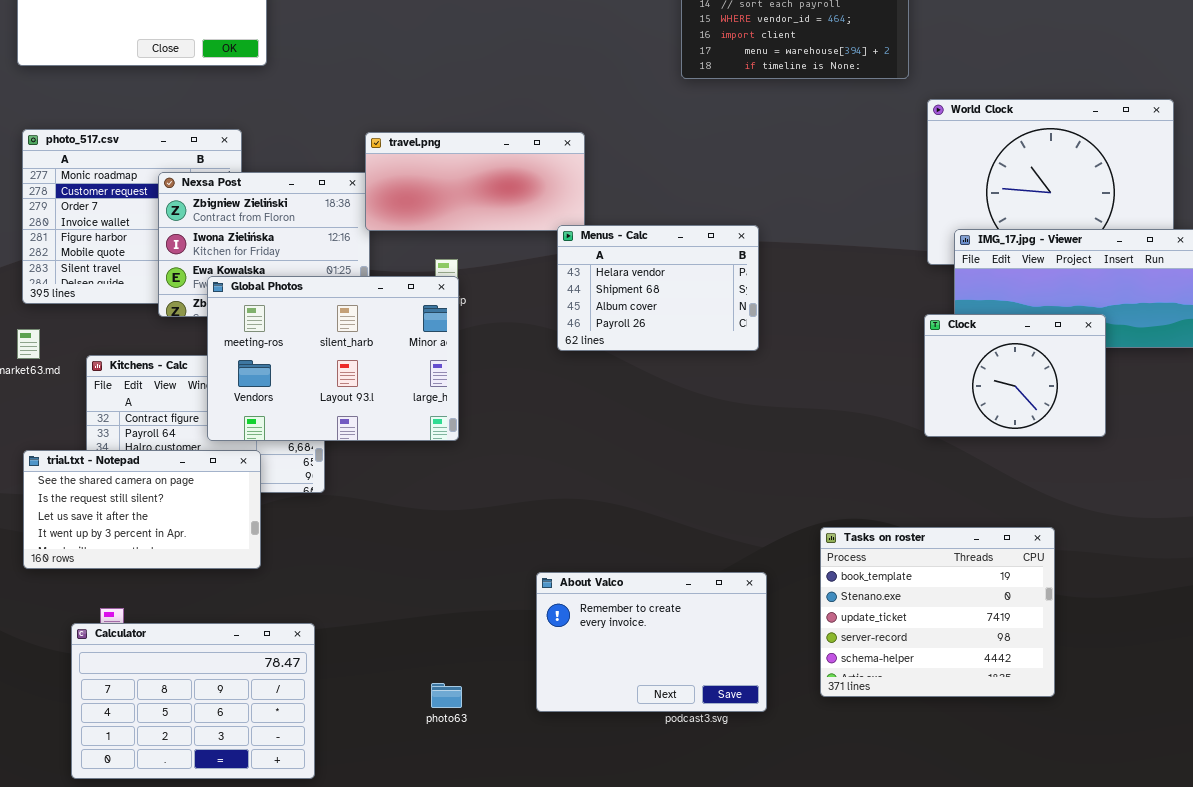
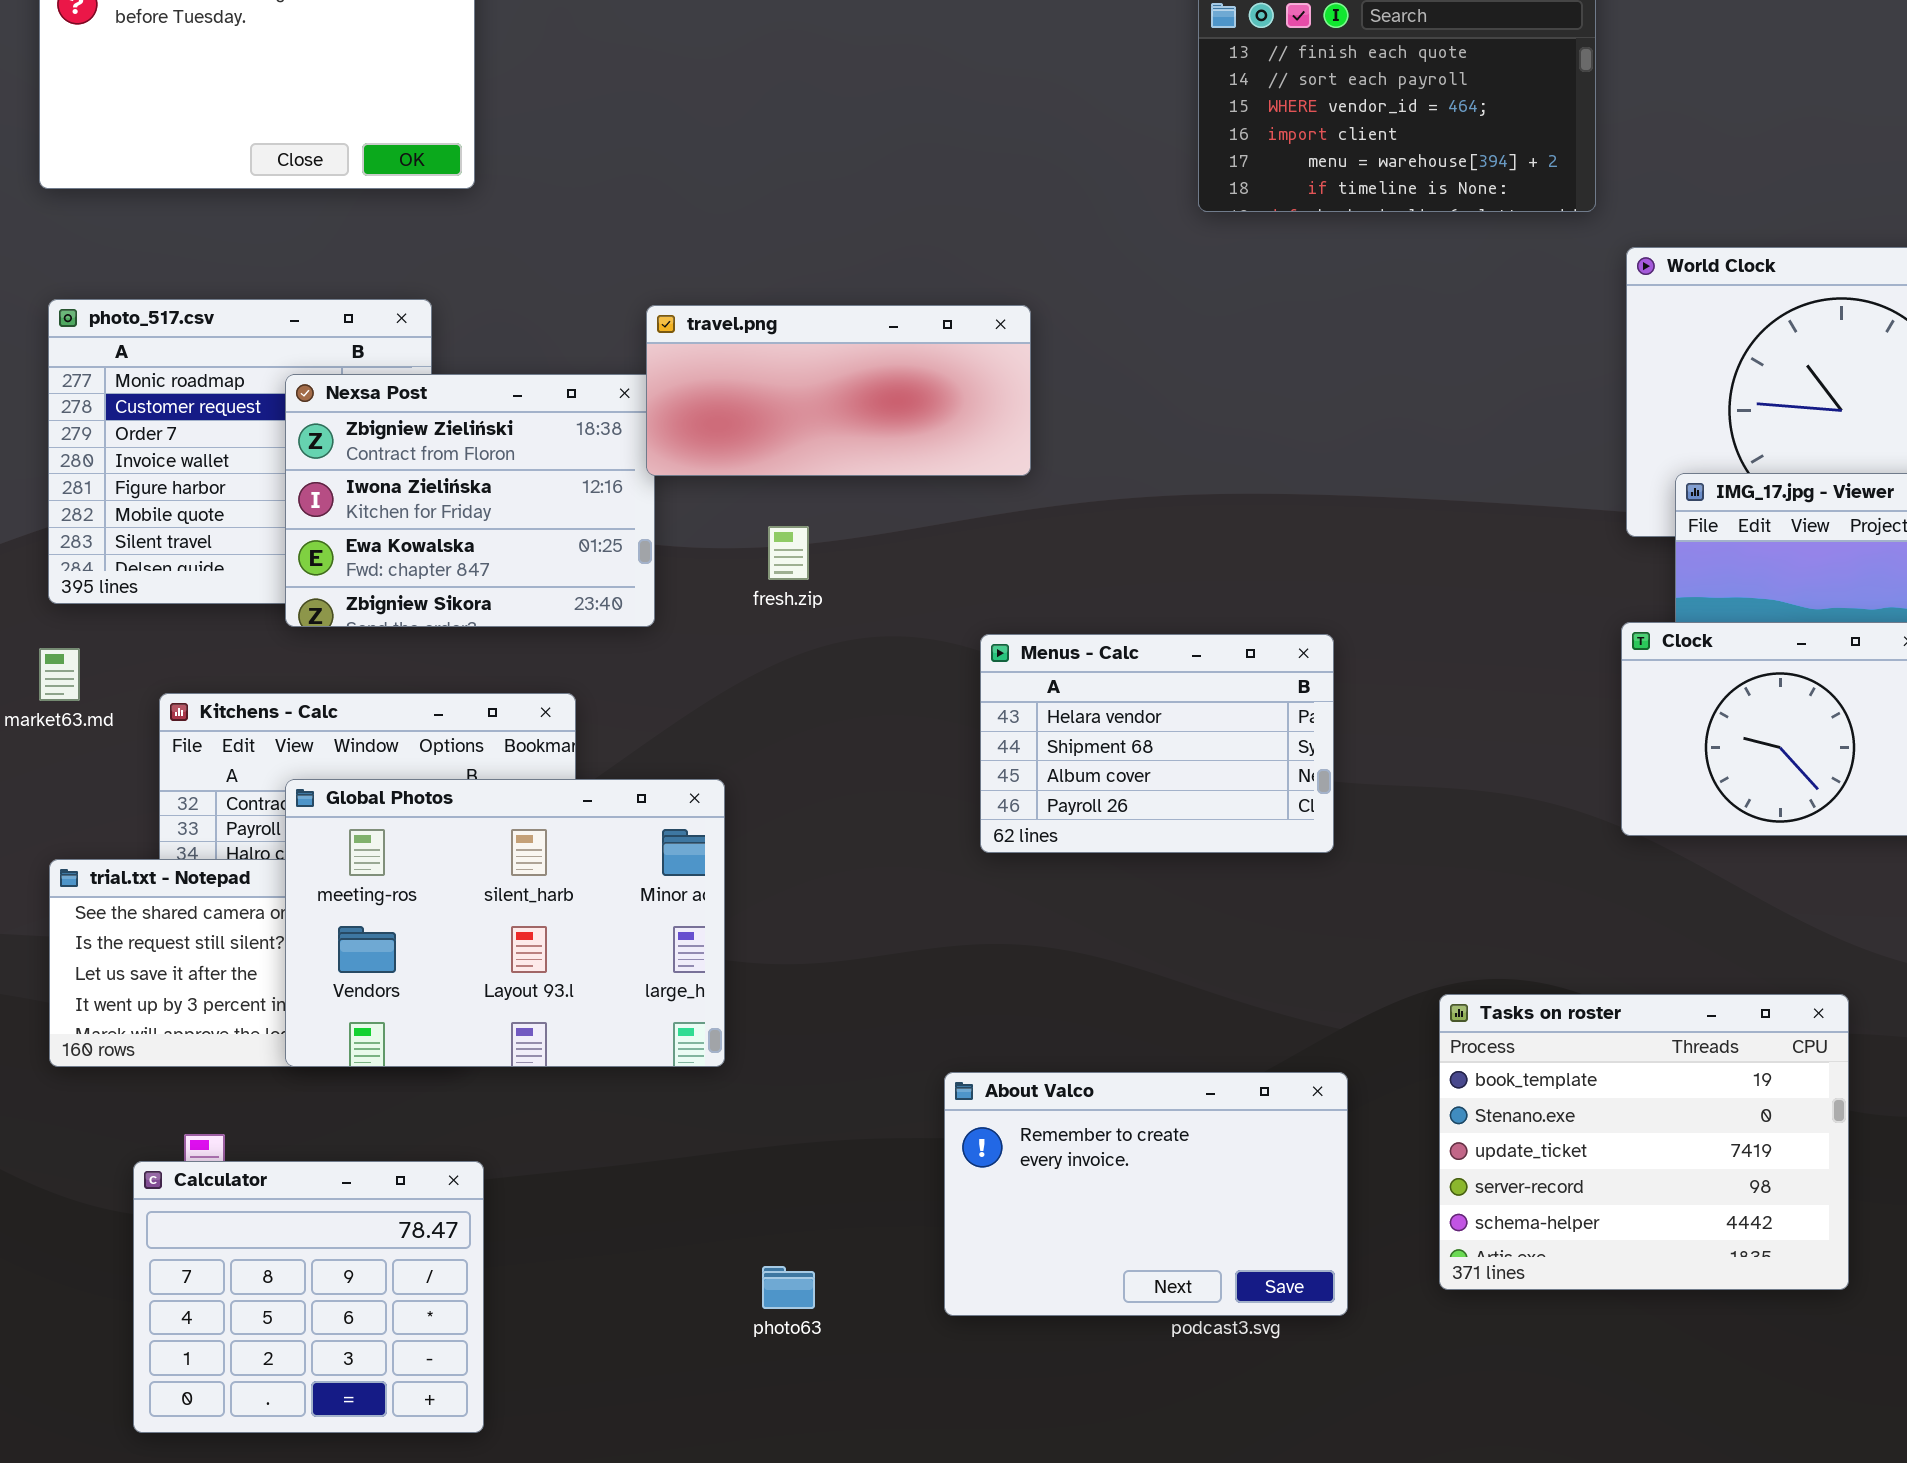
Menus - Calc: [557,225,759,351] -> [980,634,1334,853], moved
Global Photos: [207,276,459,441] -> [285,779,725,1067], moved
Calculator: [71,623,315,779] -> [133,1161,484,1433], resized

